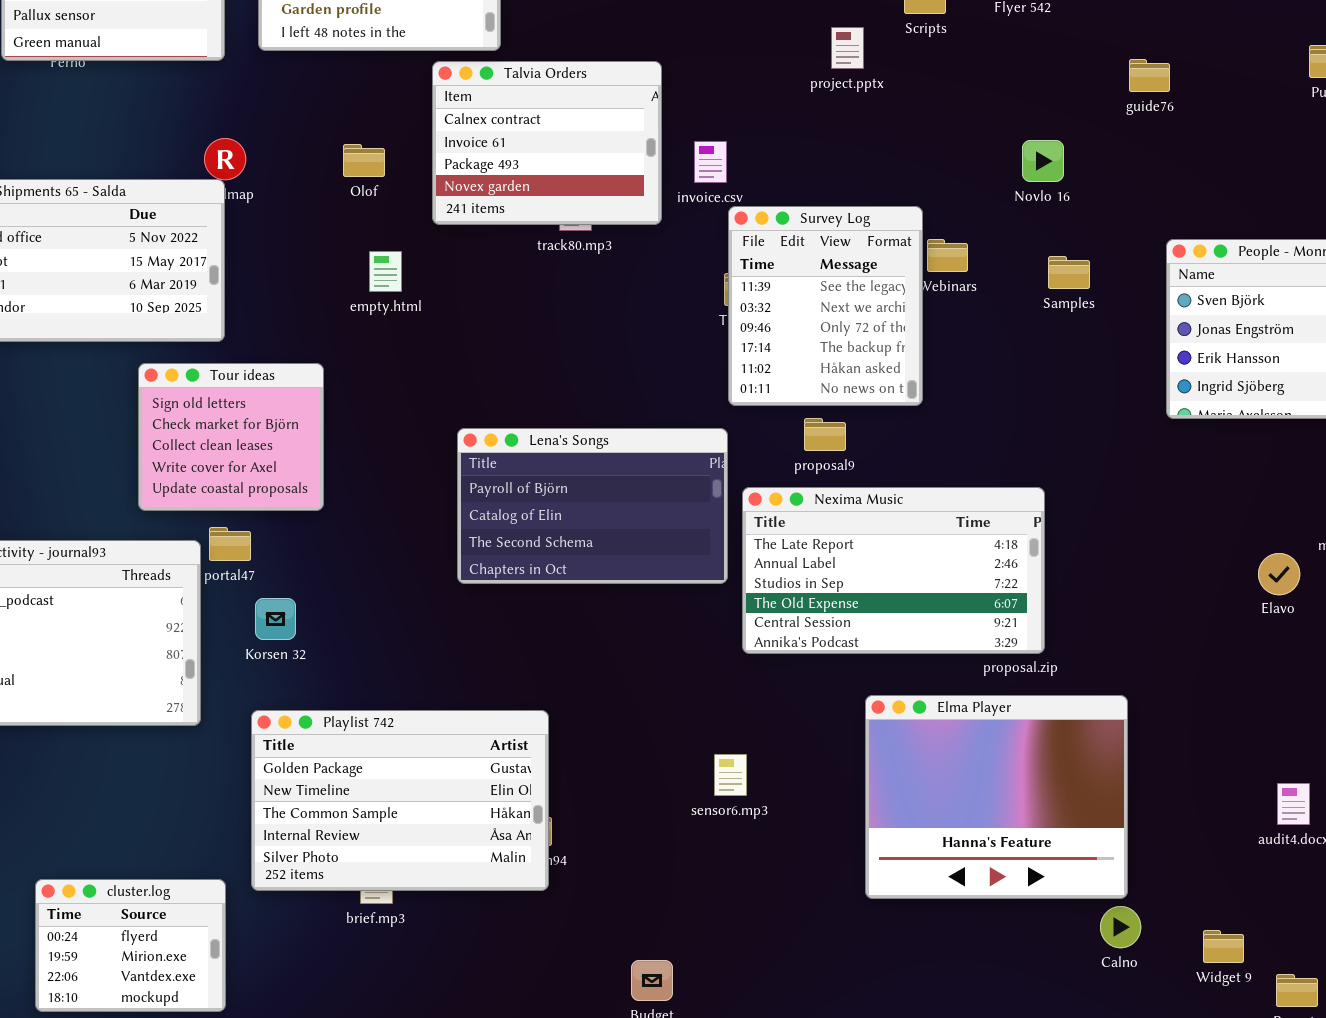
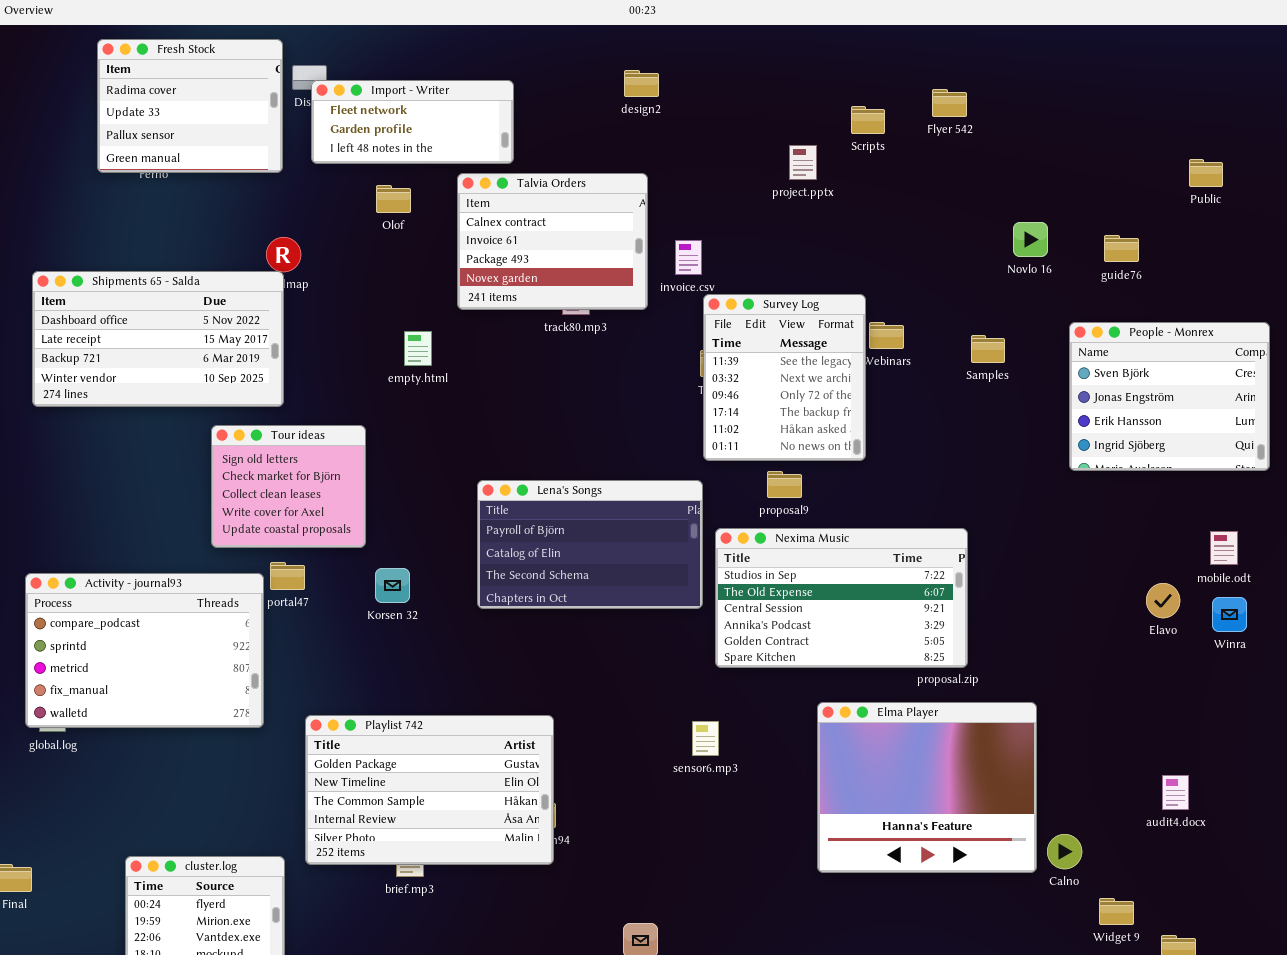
guide76: [1129,59,1170,92] -> [1104,235,1139,262], moved
Novlo 16: [1022,140,1064,182] -> [1013,222,1048,257], moved
Olof: [343,144,385,177] -> [376,185,411,213], moved
Nexima Music: [742,487,1045,654] -> [715,528,968,668], scrolled down 2 rows
Korsen 32: [255,598,296,640] -> [375,568,410,603], moved
sensor6.mp3: [714,754,747,796] -> [692,721,719,756], moved
Calno: [1100,906,1141,948] -> [1047,834,1082,869], moved

